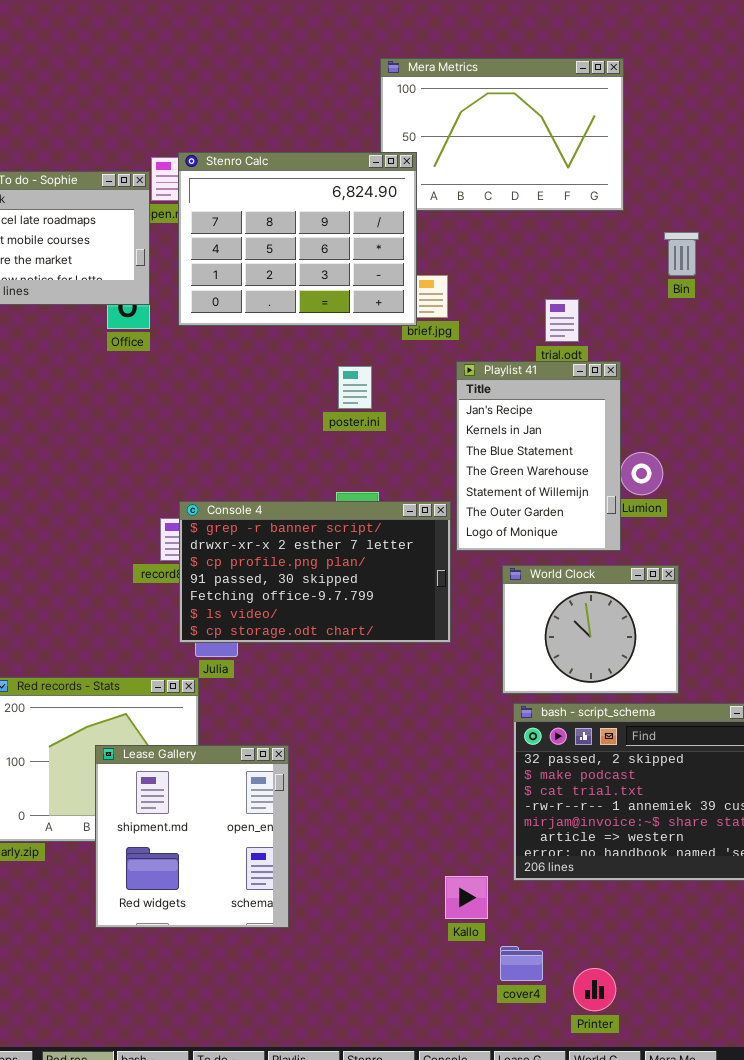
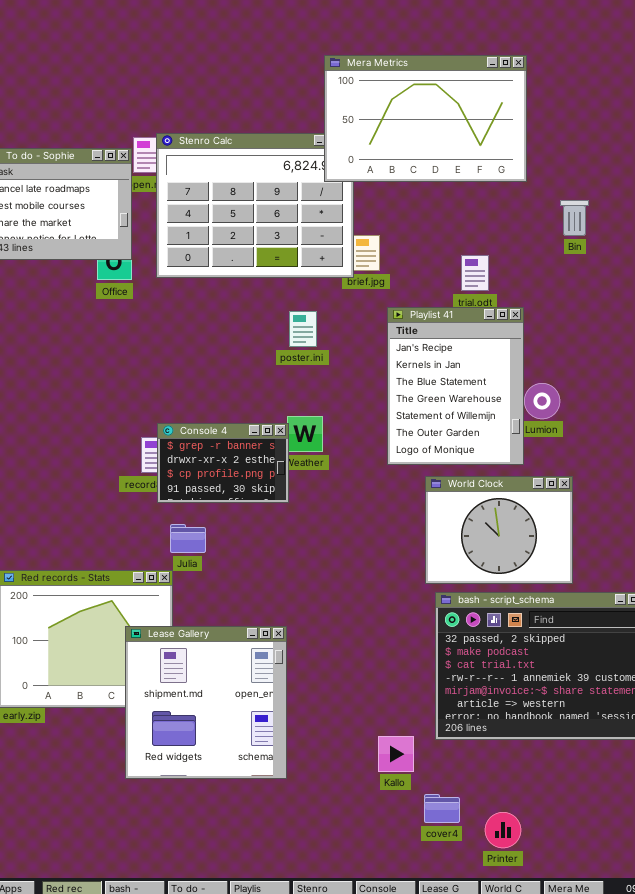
Mera Metrics: [380,58,624,211] -> [324,55,527,182], raised
Console 4: [179,501,451,643] -> [157,423,289,503], resized
Lease Gallery: [95,745,289,928] -> [125,626,287,779], moved

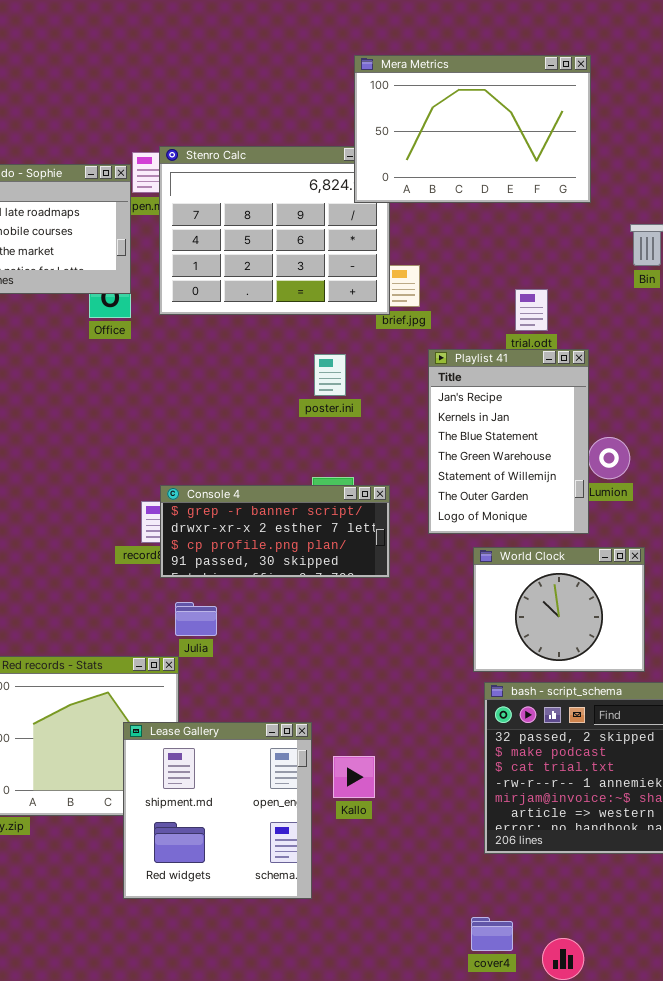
Console 4: [157,423,289,503] -> [160,485,390,578], resized
Kallo: [378,736,414,772] -> [333,756,375,798], moved

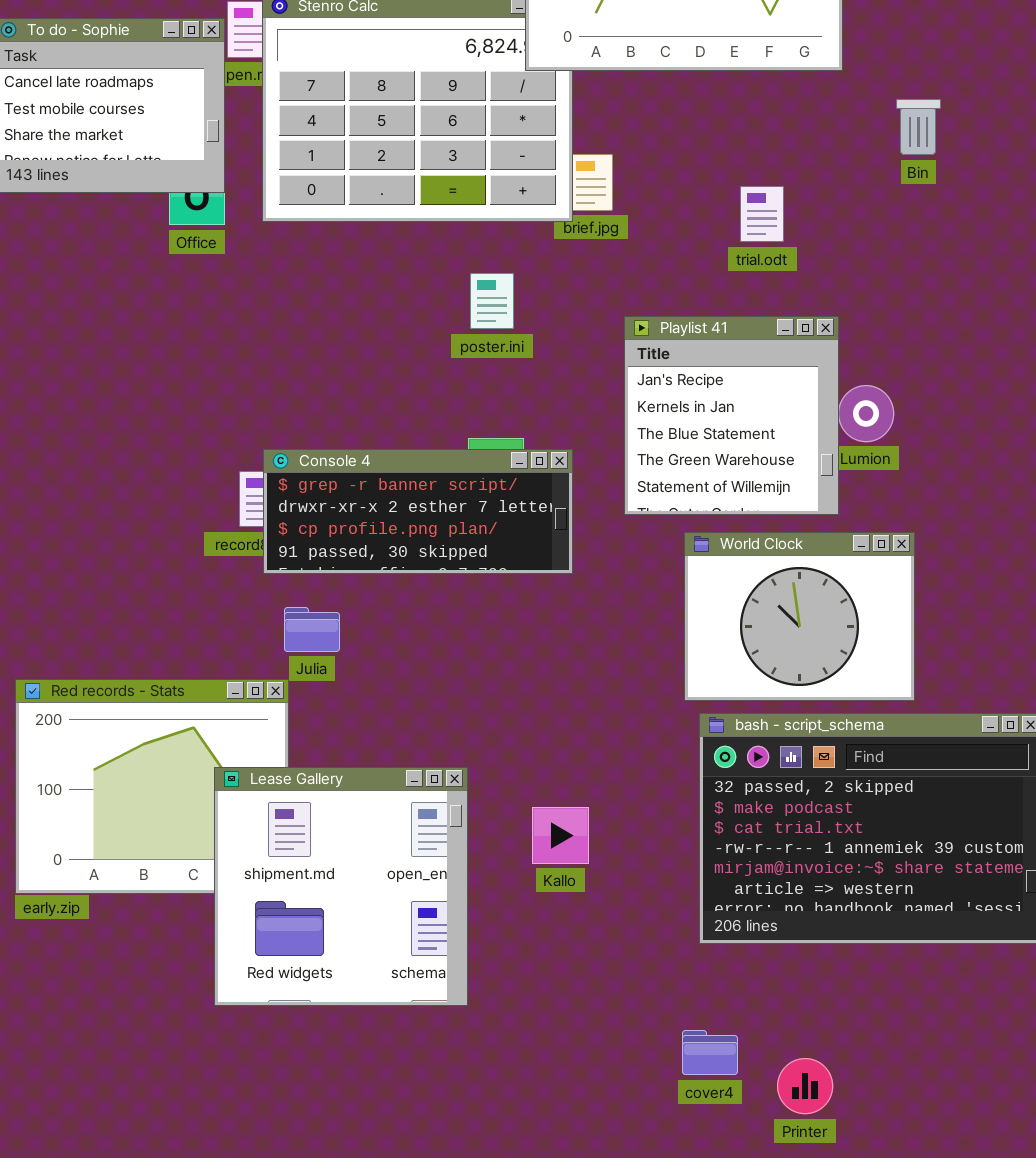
Playlist 41: [428,349,589,534] -> [624,316,839,515], resized
Kallo: [333,756,375,798] -> [532,807,589,864], moved

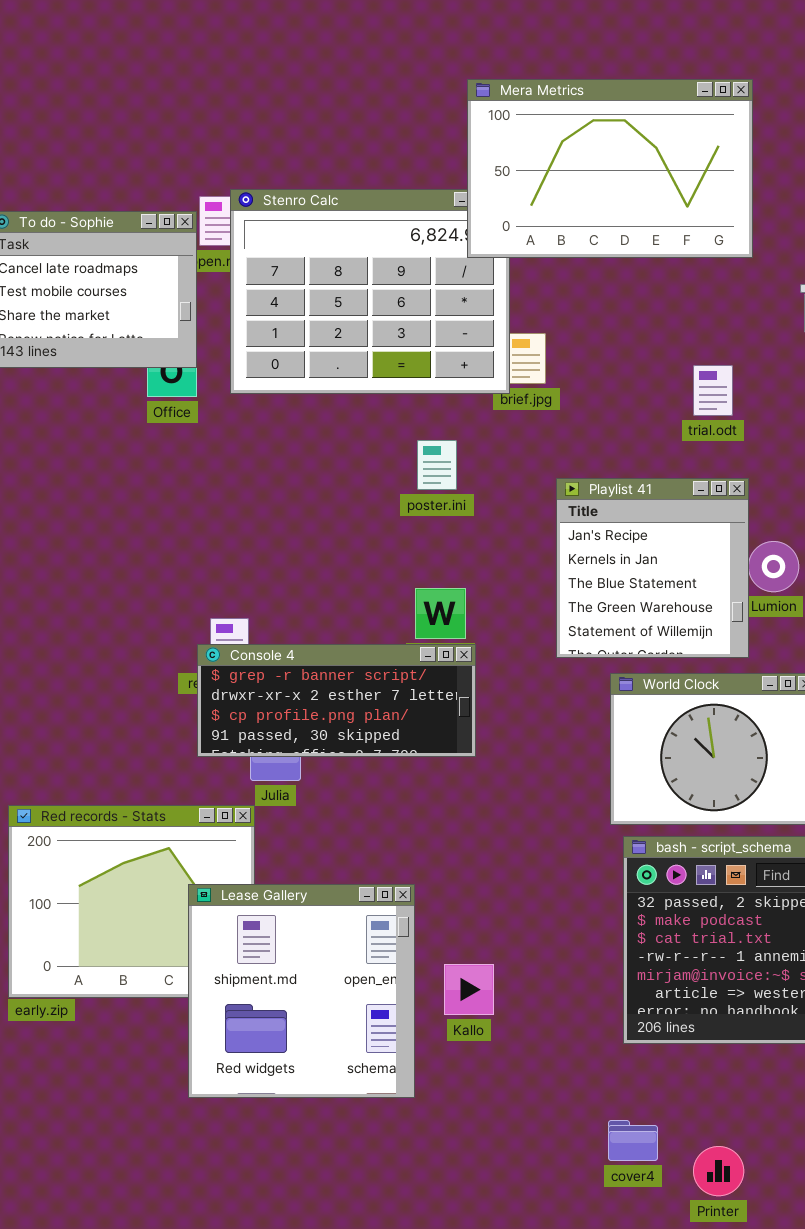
trial.odt: [740,186,784,242] -> [693,365,733,416], moved
Console 4: [263,449,573,574] -> [197,644,476,757], moved
Kallo: [532,807,589,864] -> [444,964,494,1015], moved

